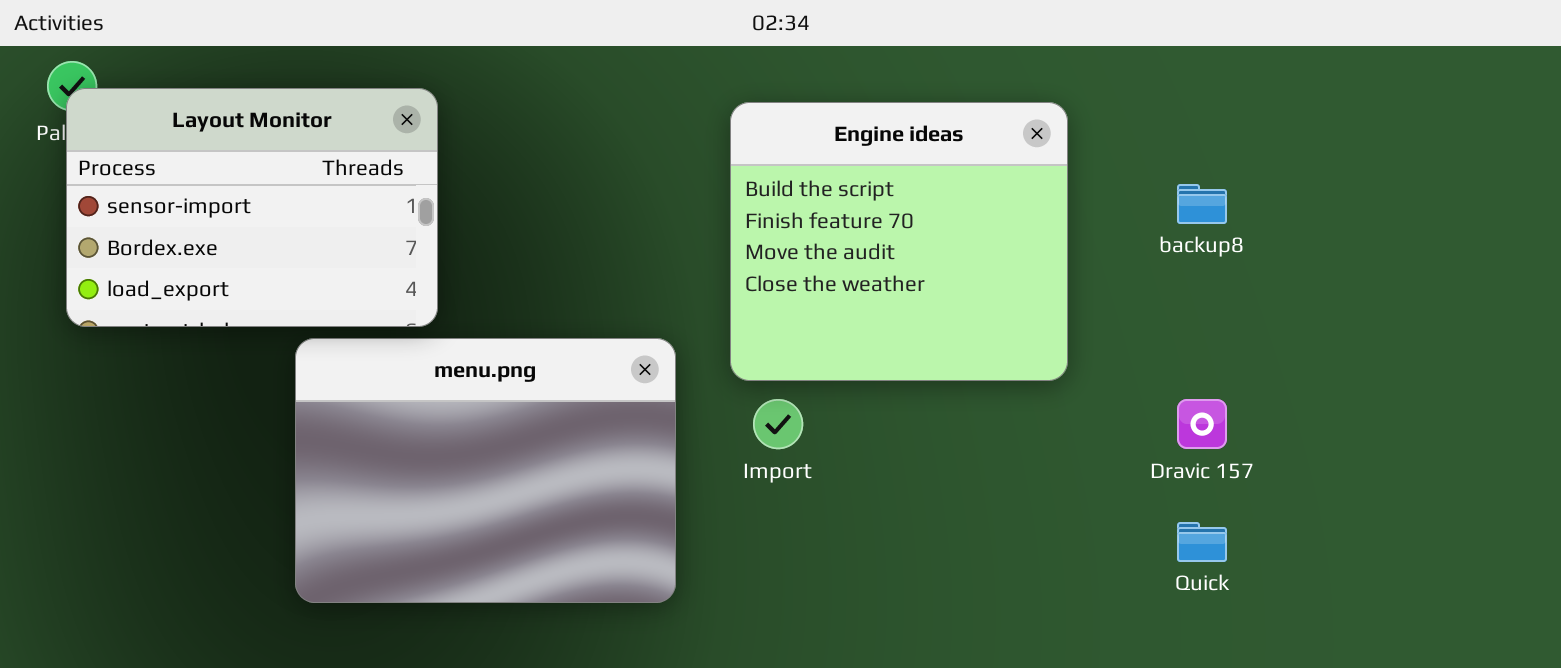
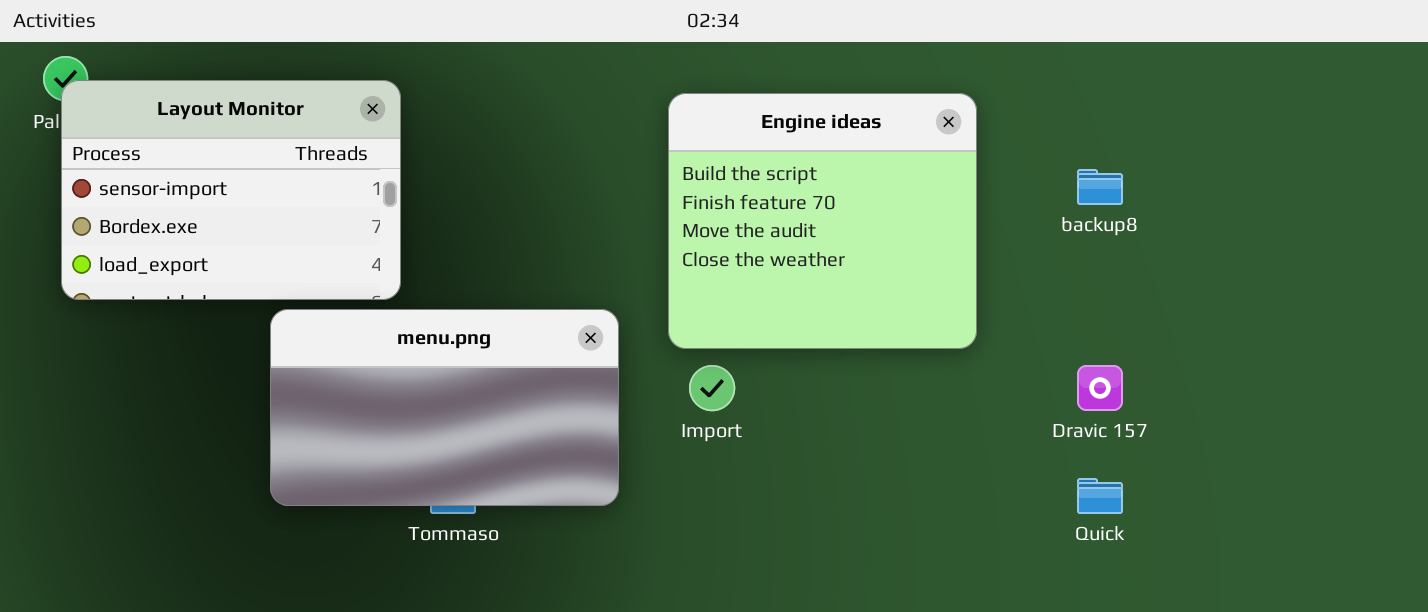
menu.png: [295,338,676,603] -> [270,309,619,506], resized

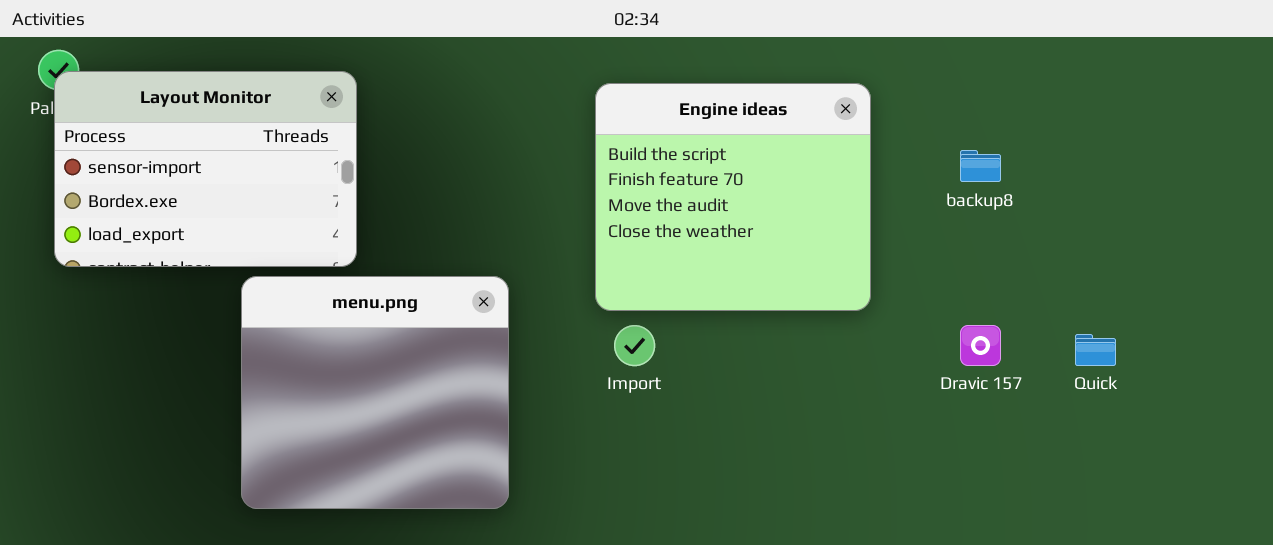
menu.png: [270,309,619,506] -> [241,276,509,509], resized
Quick: [1077,478,1123,514] -> [1075,334,1116,366], moved

